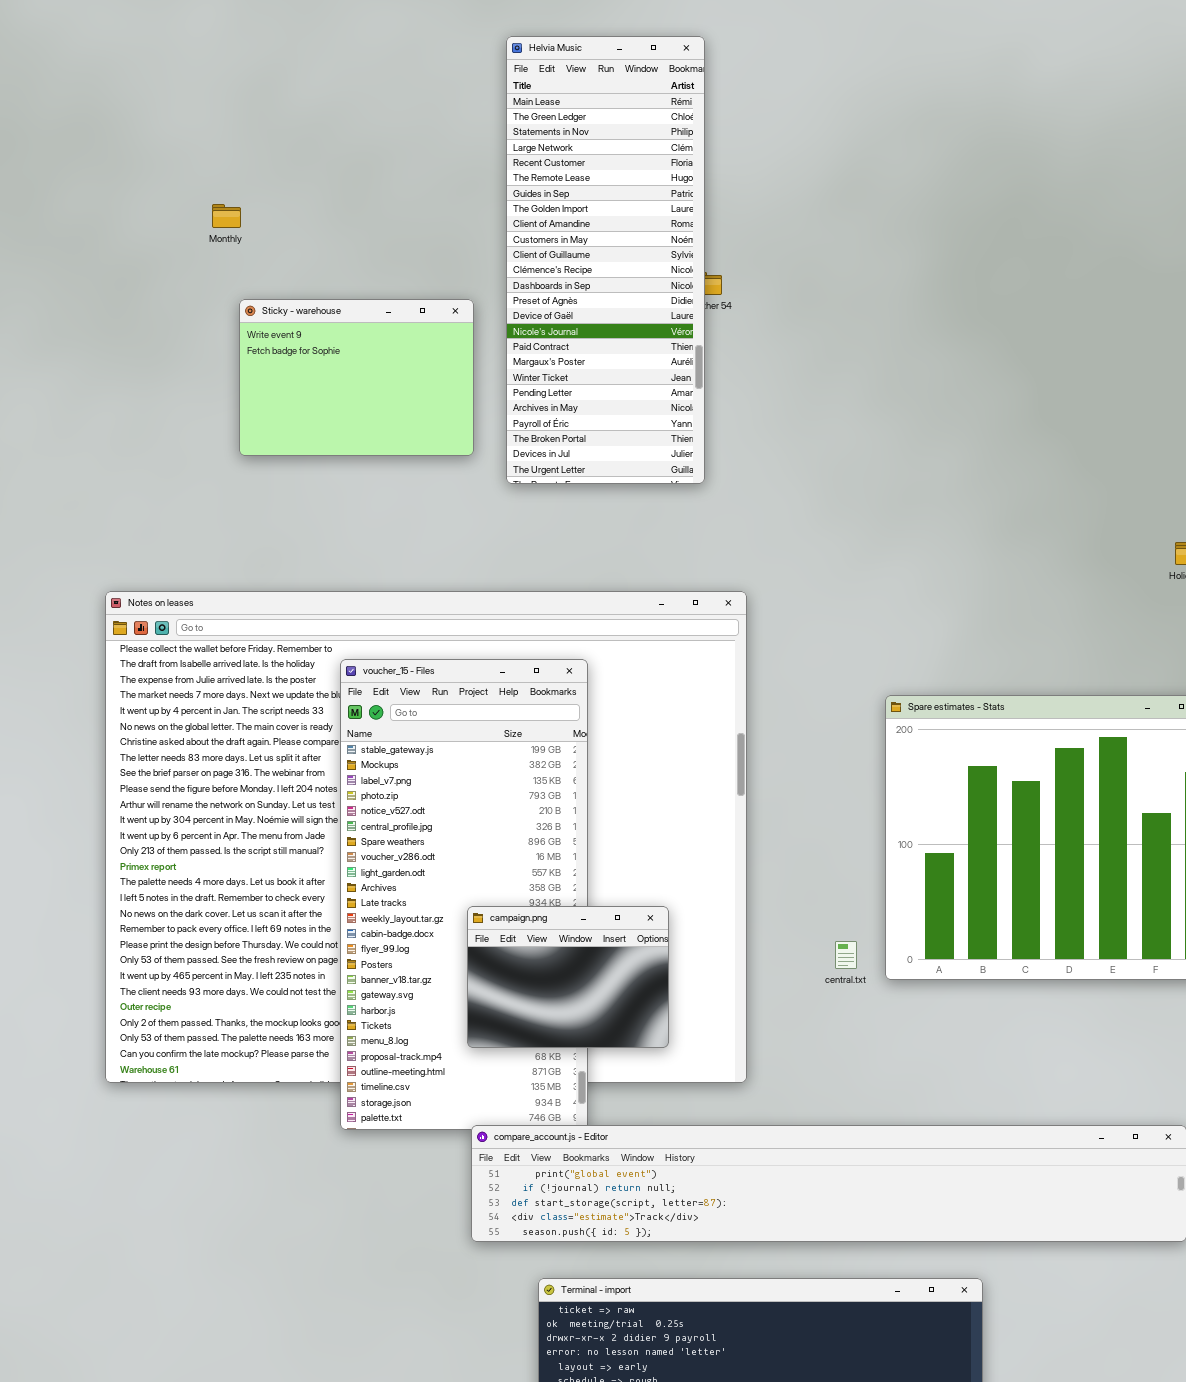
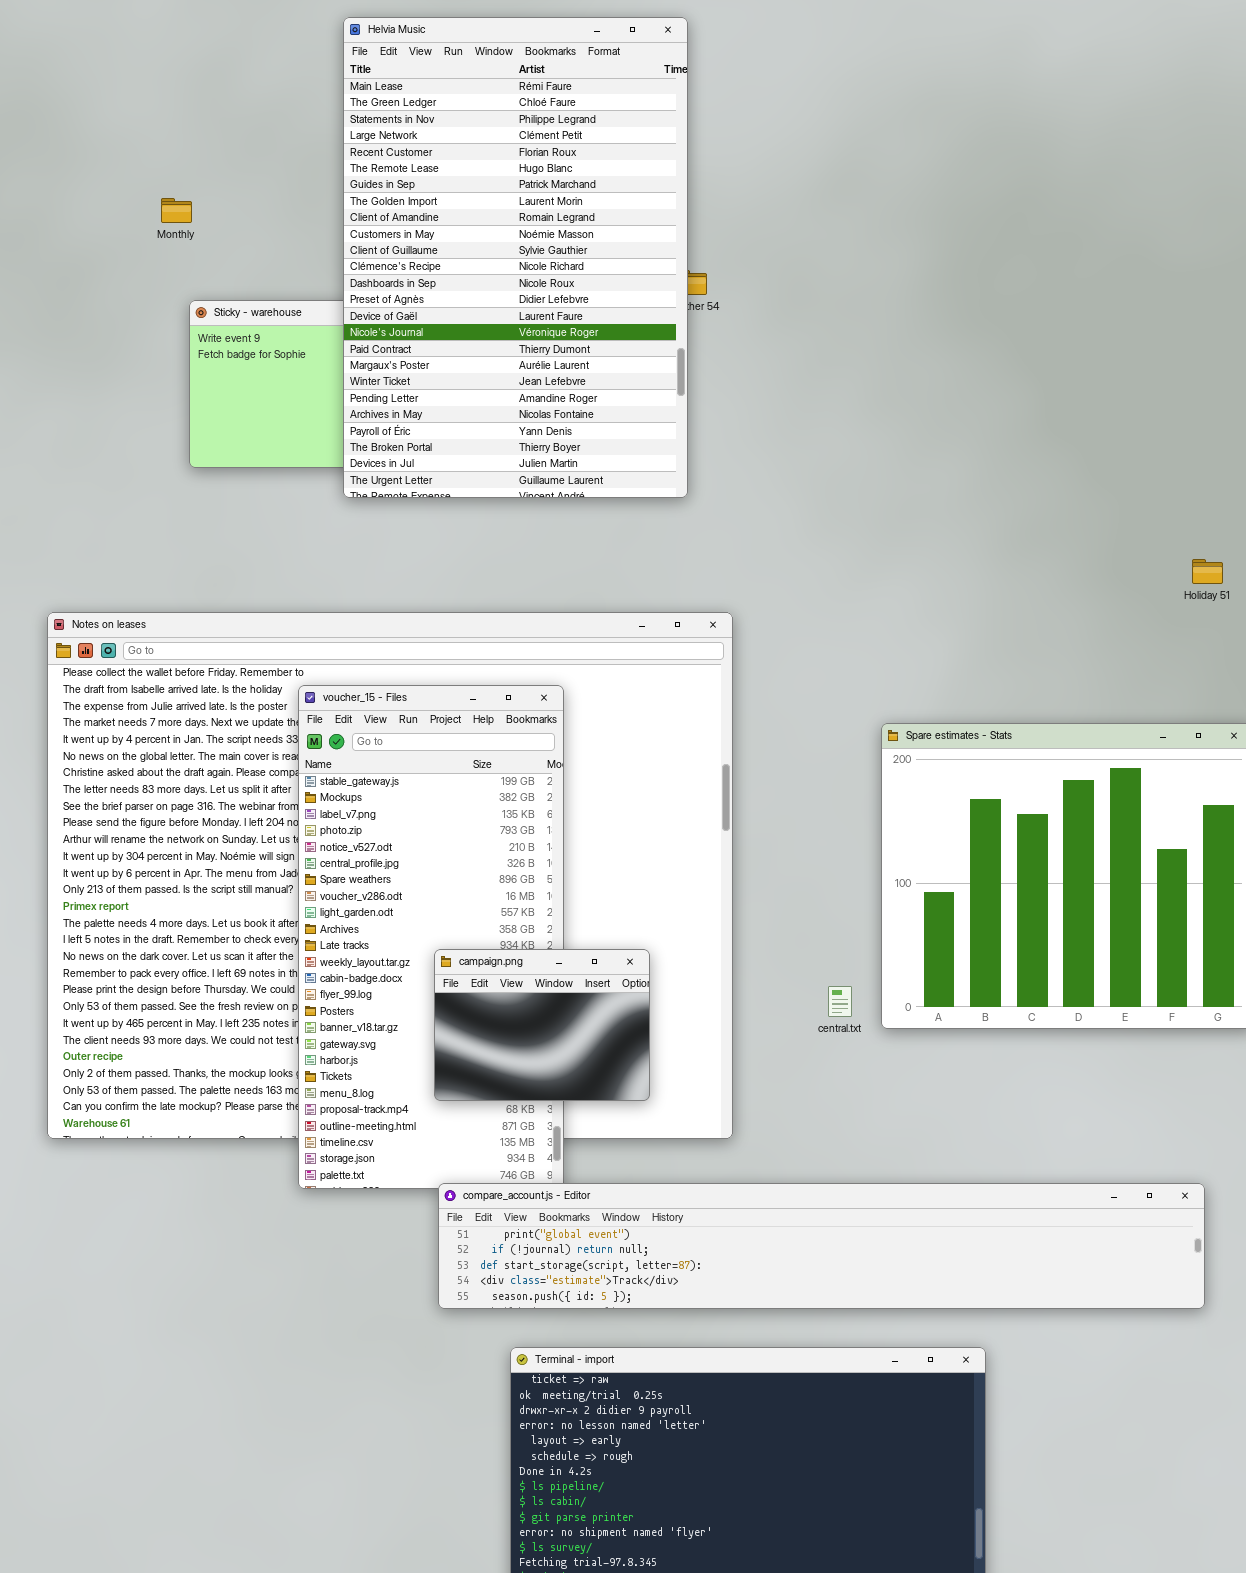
Helvia Music: [506,36,705,484] -> [343,17,688,498], resized

